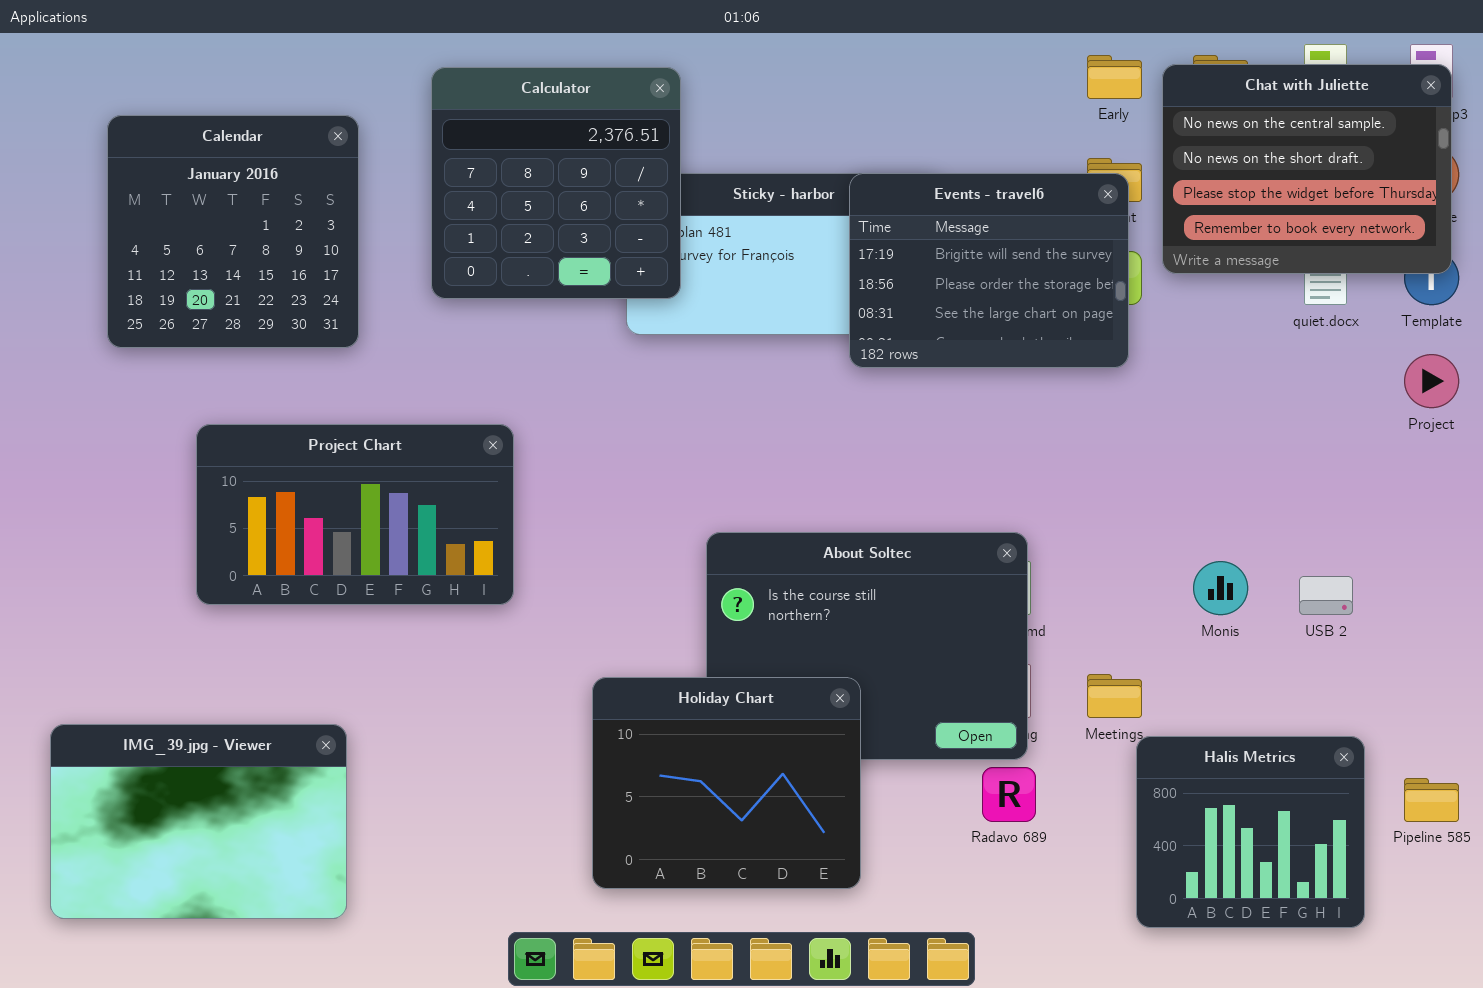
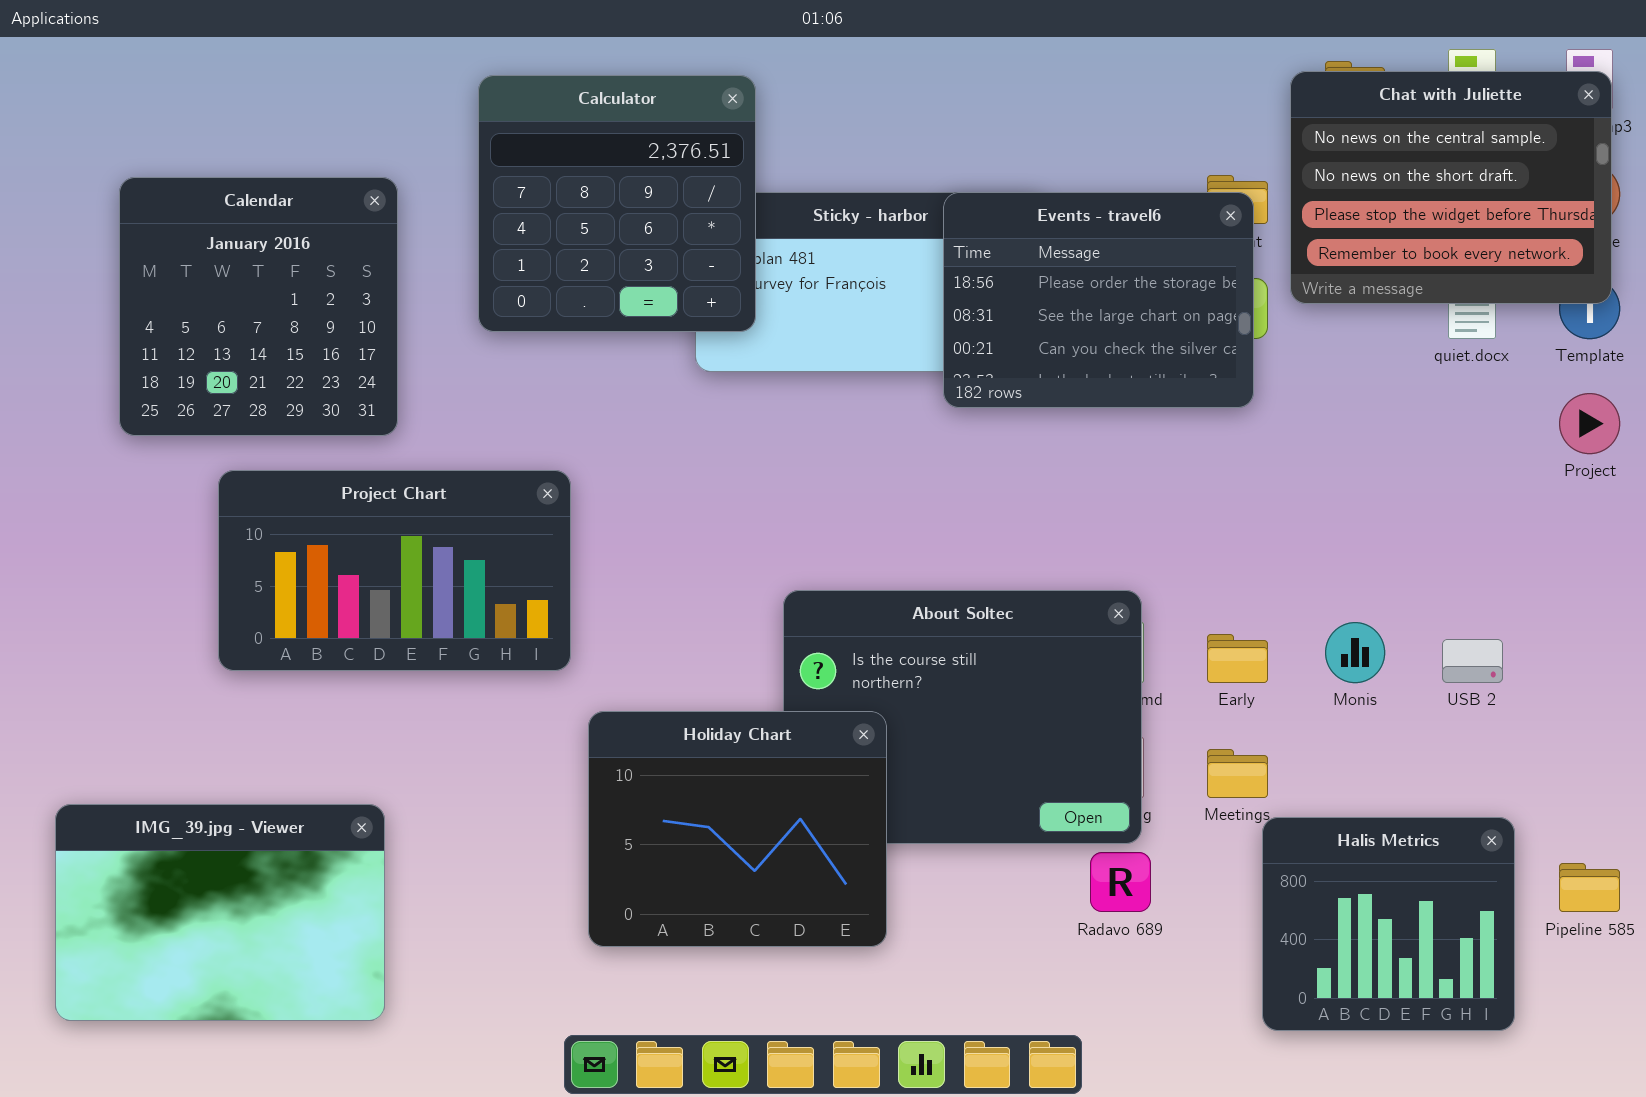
Early: [1087,55,1142,99] -> [1207,634,1268,683], moved
Calendar: [107,115,359,348] -> [119,177,398,436], moved
Events - travel6: [849,173,1129,368] -> [943,192,1254,408], scrolled down 1 row
Holiday Chart: [592,677,861,889] -> [588,711,887,947], moved

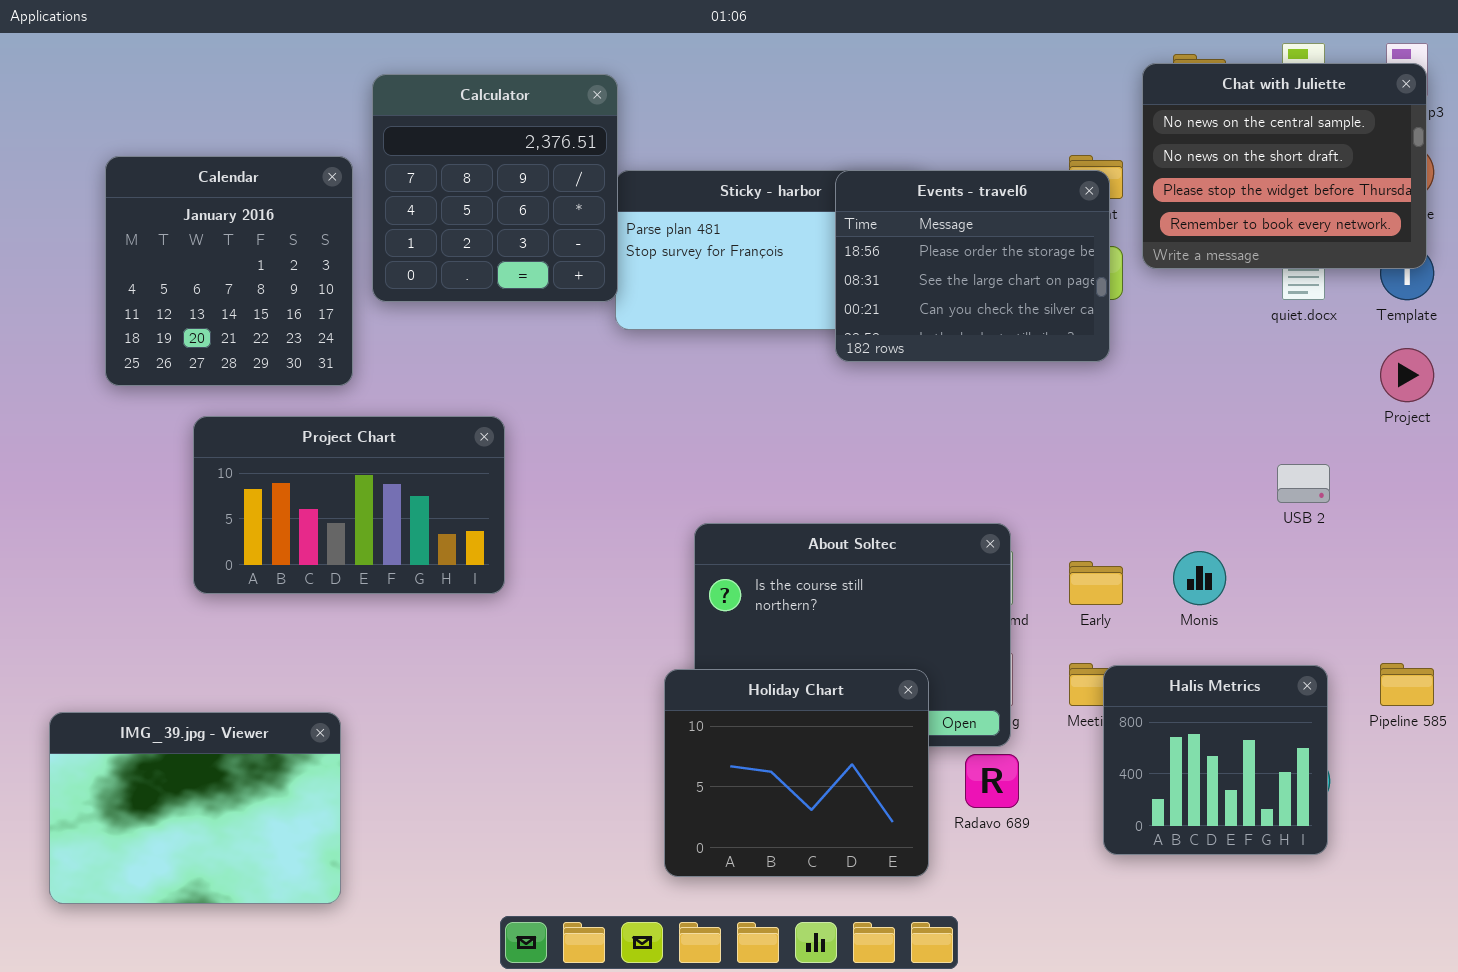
Calculator: [478,75,756,332] -> [372,74,618,302], moved
USB 2: [1442,639,1503,683] -> [1277,464,1330,503], moved
Holiday Chart: [588,711,887,947] -> [664,669,929,877], moved
Halis Metrics: [1262,817,1515,1031] -> [1103,665,1328,855], moved
Pipeline 585: [1559,863,1620,912] -> [1380,663,1434,706], moved

